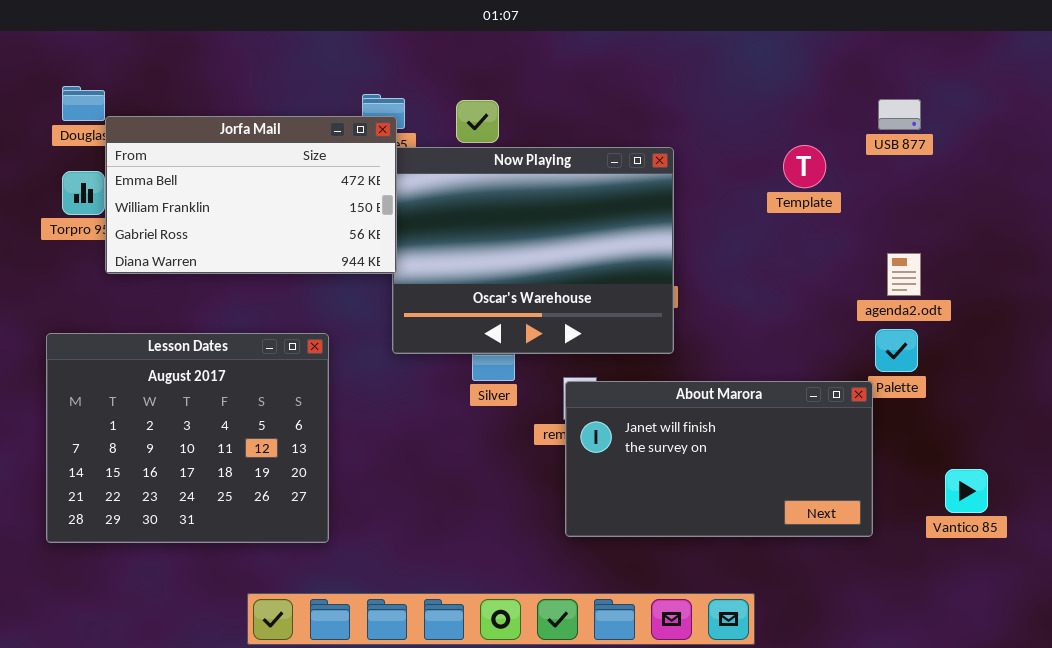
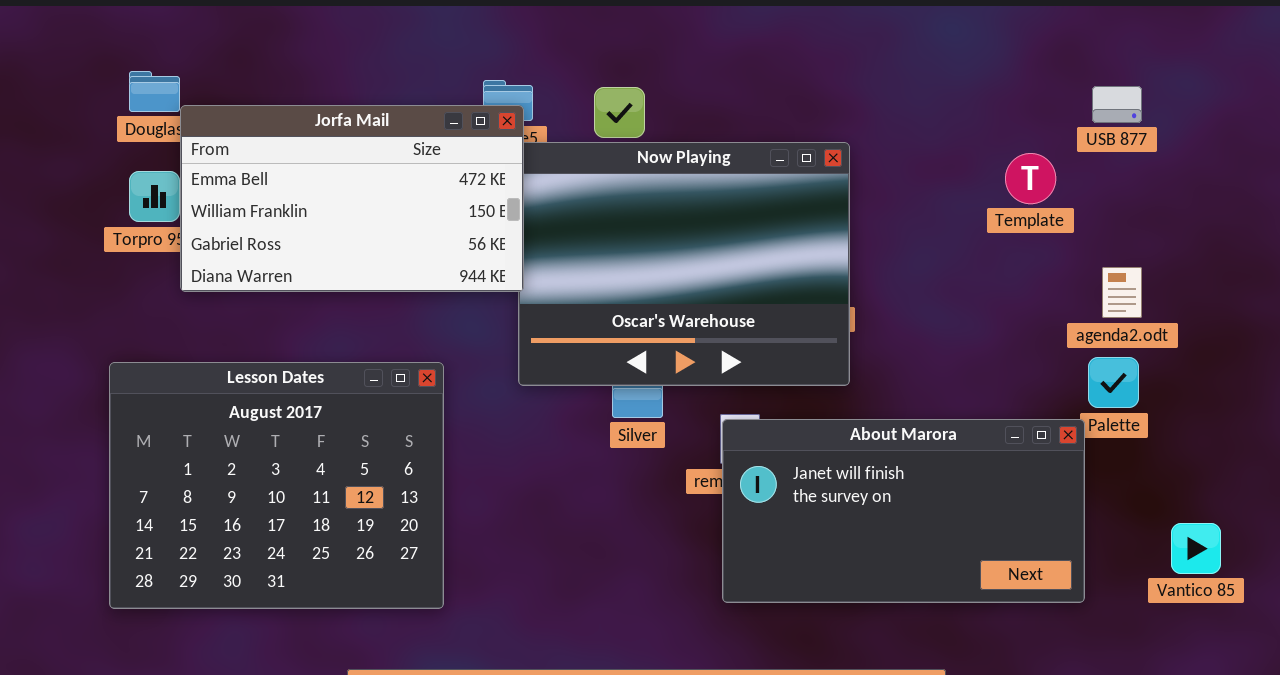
Template: [783,145,826,188] -> [1005,153,1056,204], moved

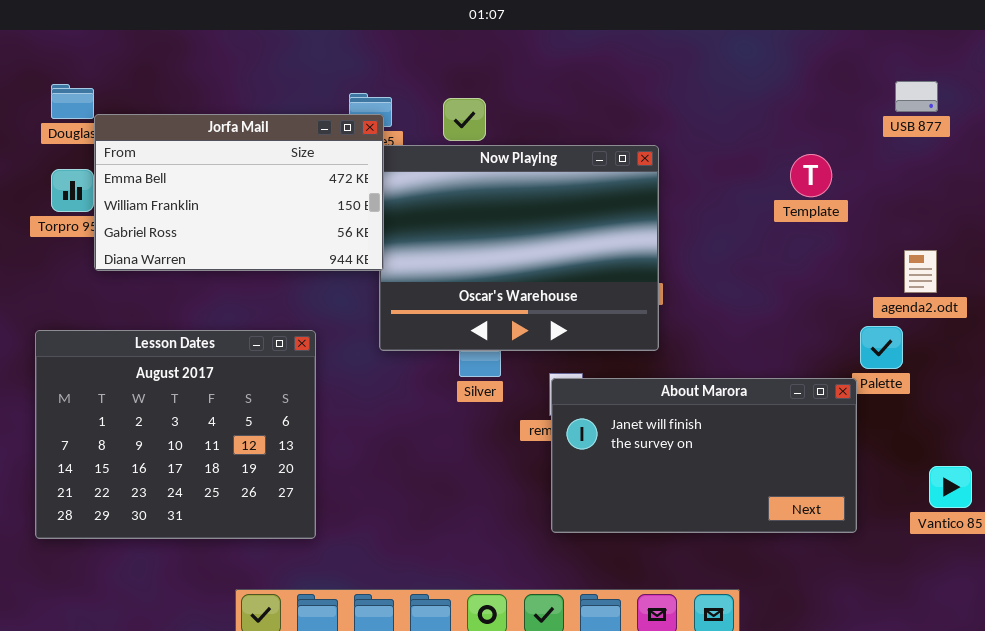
USB 877: [1092,86,1142,123] -> [895,81,938,112], moved
agenda2.odt: [1102,267,1142,318] -> [904,250,937,293], moved

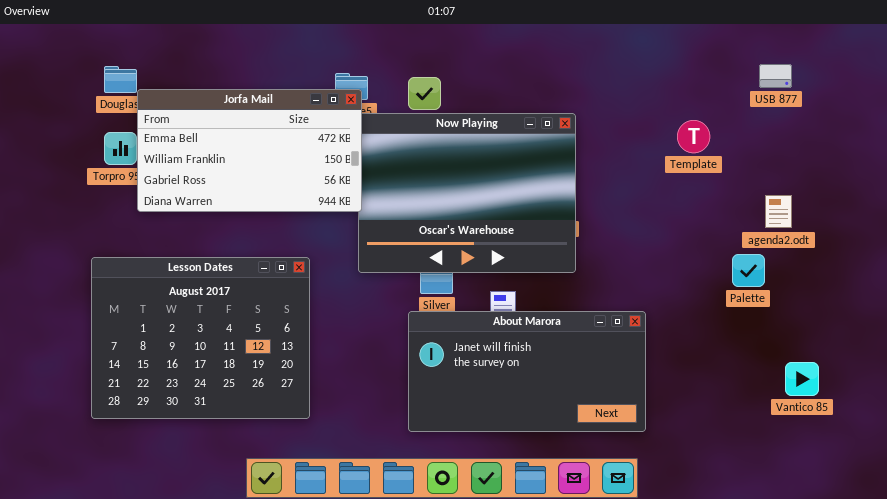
About Marora: [551,378,857,533] -> [408,311,646,432], moved

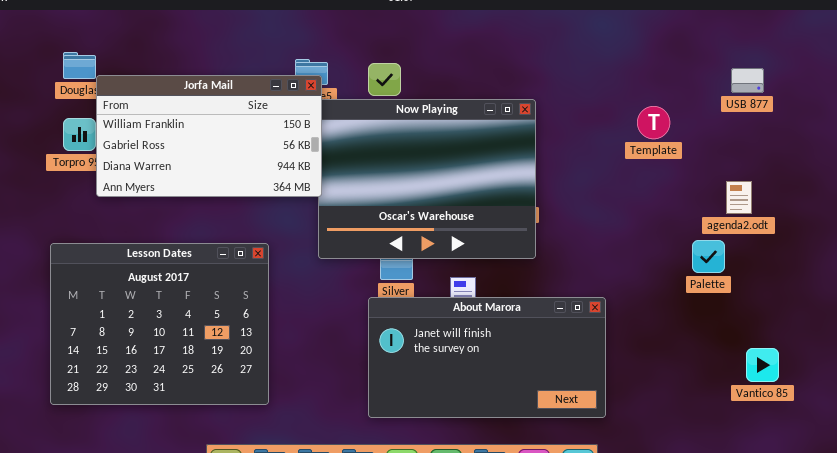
USB 877: [759,64,792,88] -> [731,68,764,93], moved
Jorfa Mail: [137,89,362,212] -> [96,75,322,197], scrolled down 1 row

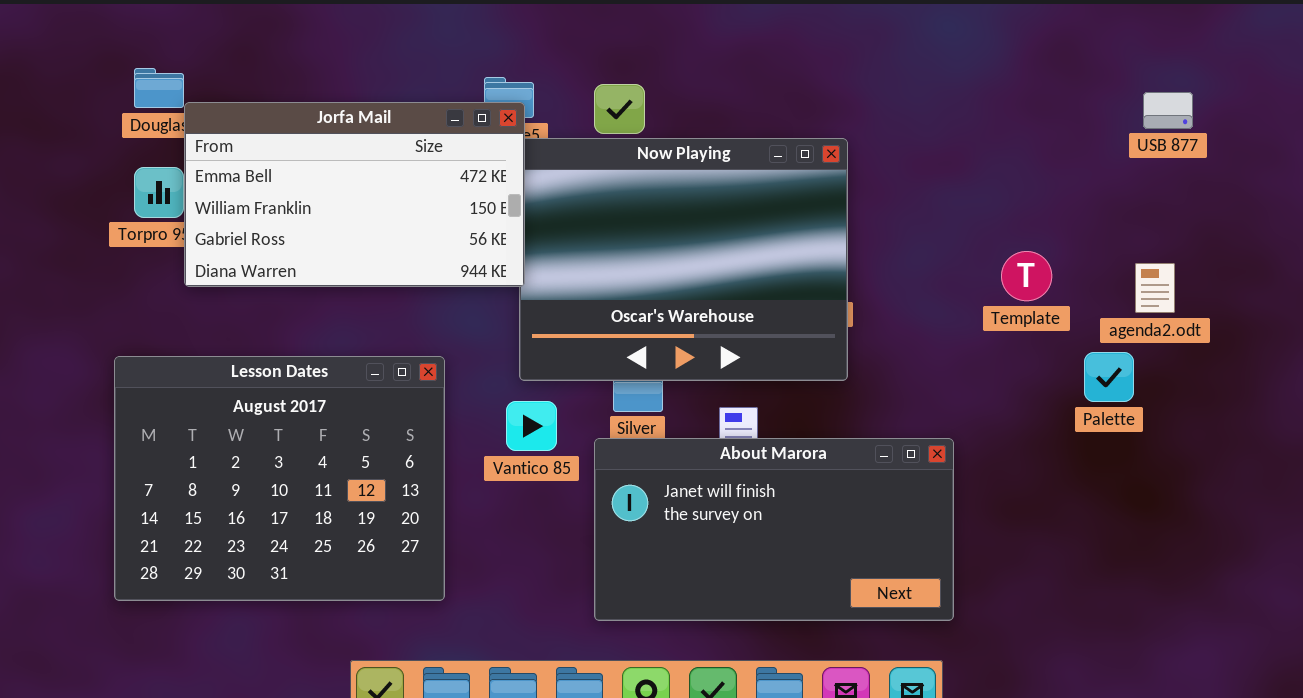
Jorfa Mail: [96,75,322,197] -> [184,102,525,287], scrolled up 1 row
Template: [637,106,670,139] -> [1001,251,1052,301], moved
Vantico 85: [746,348,779,382] -> [506,401,557,451], moved

